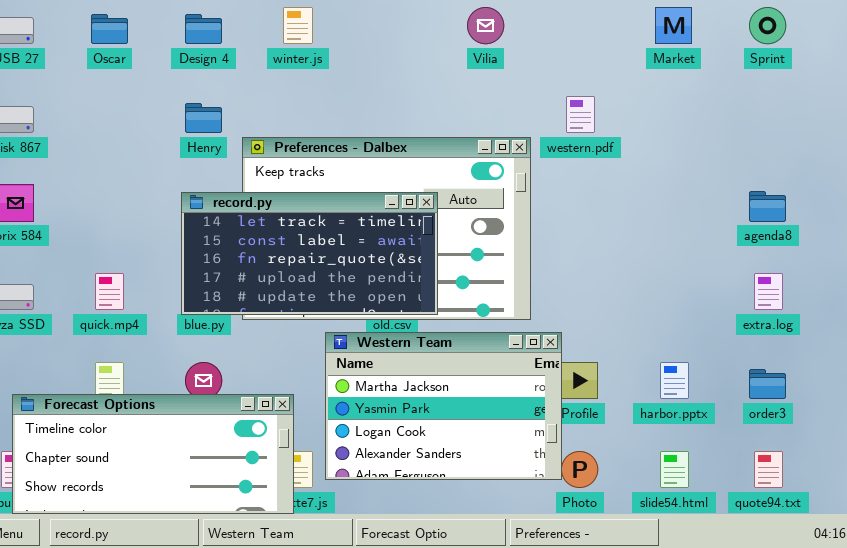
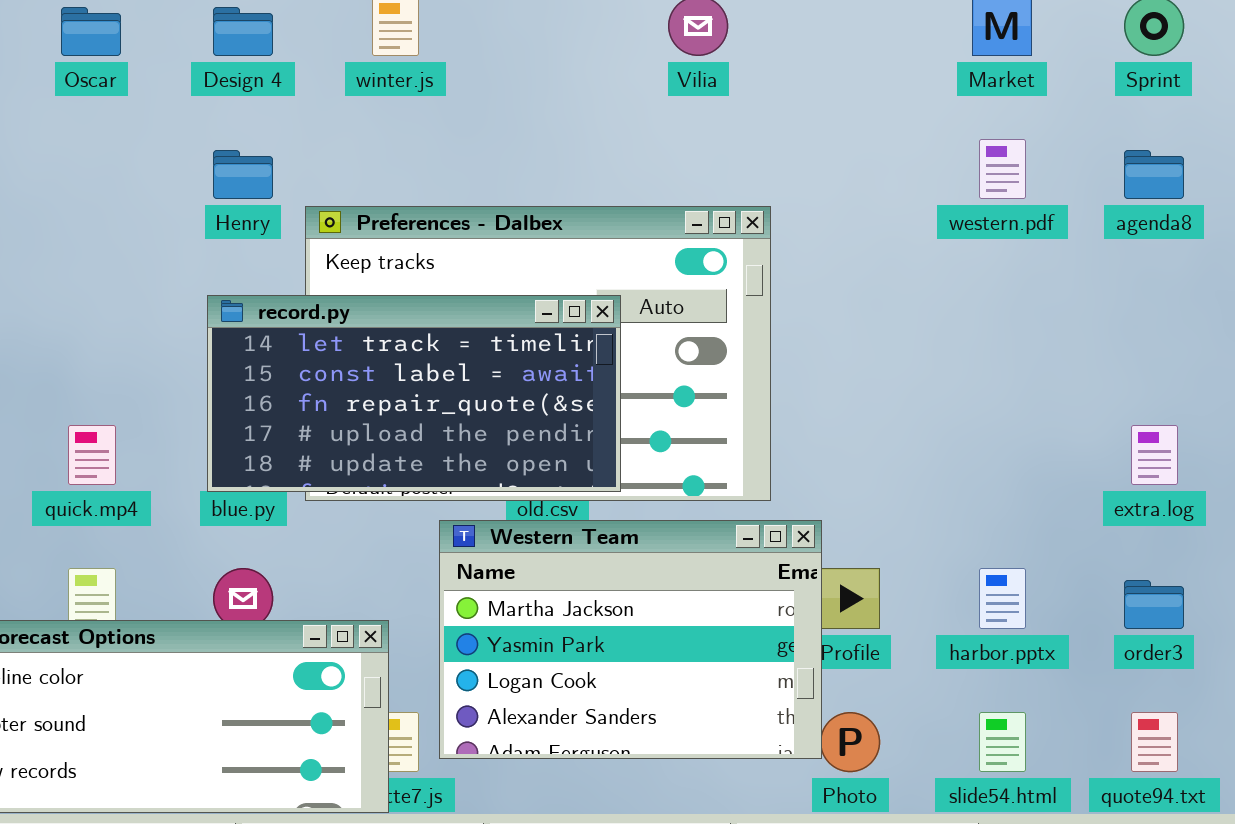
western.pdf: [566,96,595,133] -> [979,139,1026,199], moved
agenda8: [749,191,786,222] -> [1124,150,1184,199], moved

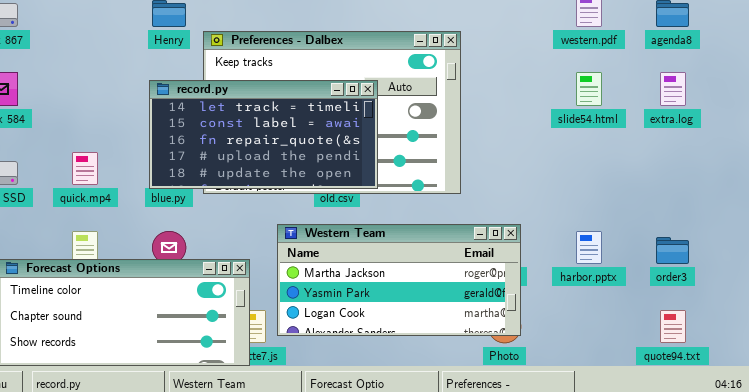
extra.log: [1131,425,1178,485] -> [660,72,686,106], moved
Western Team: [439,520,822,759] -> [277,224,521,336], resized
slide54.html: [979,712,1026,772] -> [576,72,602,106], moved

